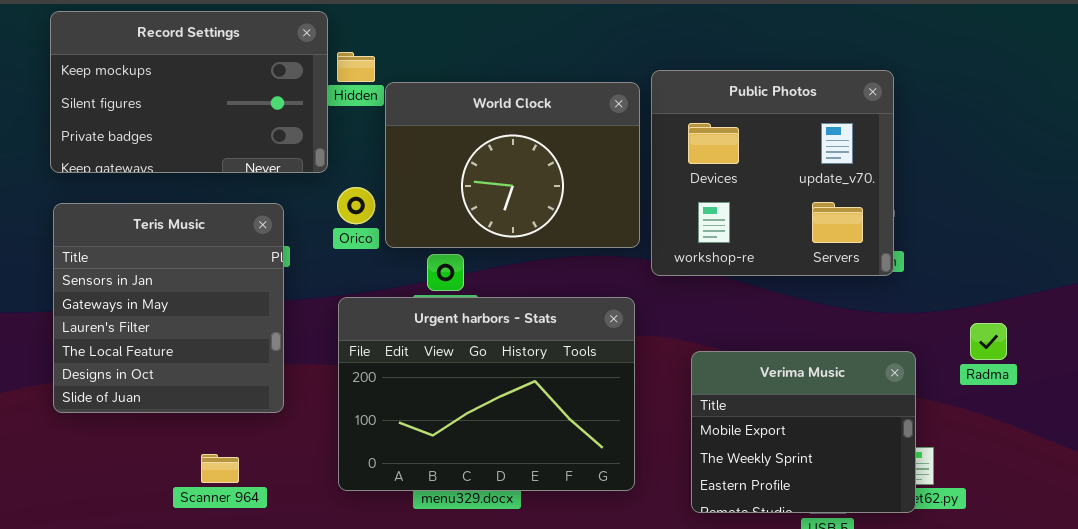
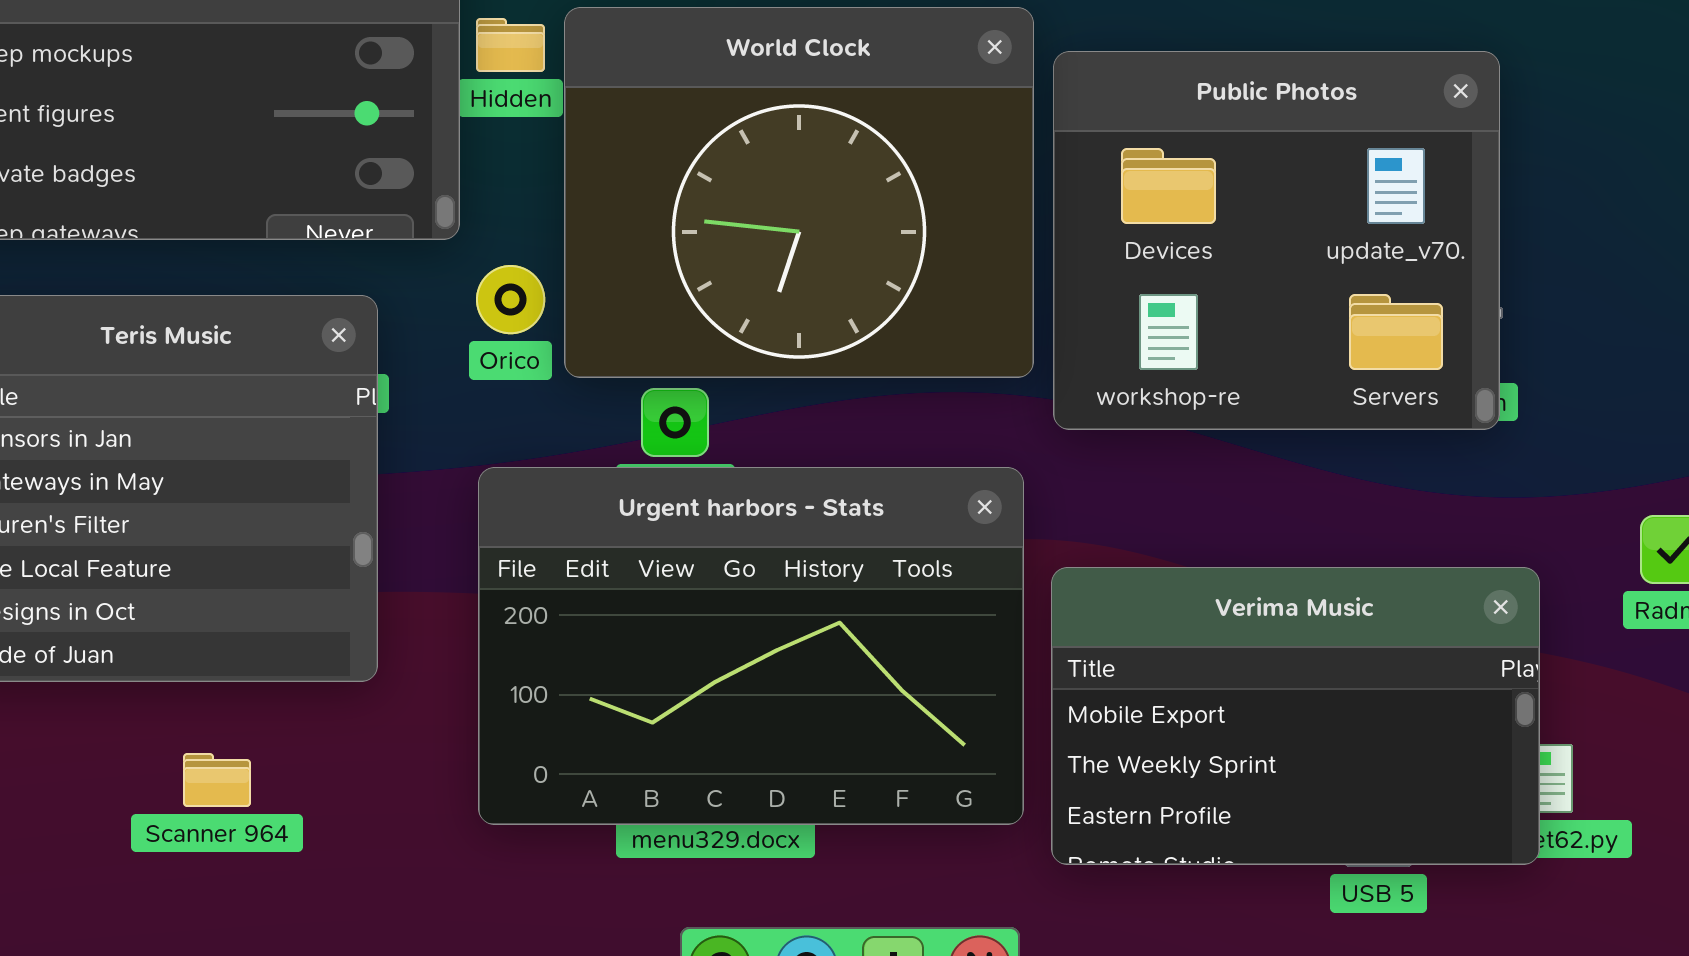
World Clock: [385,82,640,248] -> [564,7,1034,378], resized
Verima Music: [691,351,916,513] -> [1051,567,1540,865], resized
Scanner 964: [201,454,239,483] -> [183,753,251,807], moved

